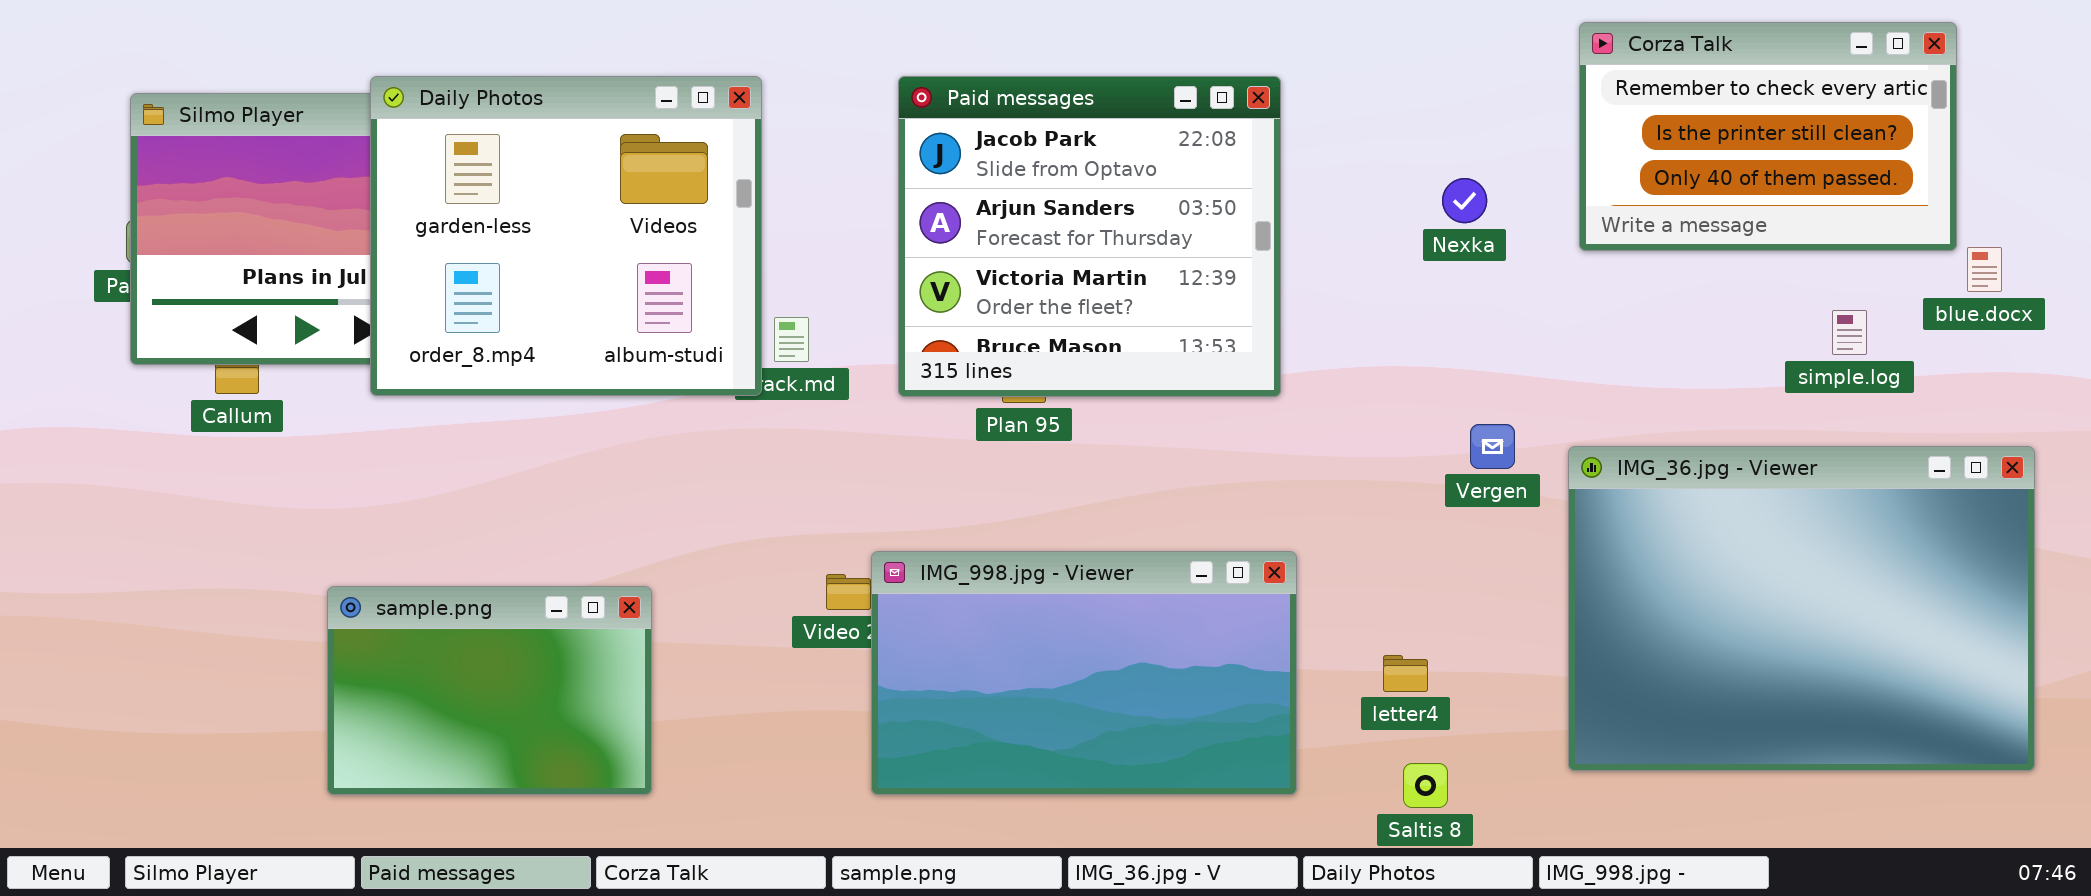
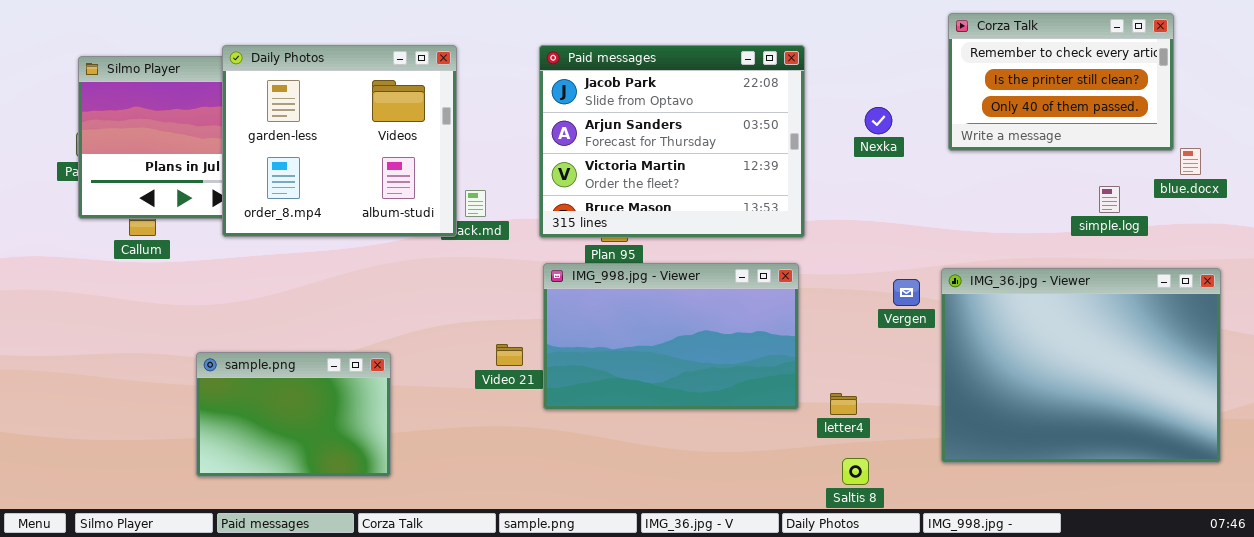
Paid messages: [898,76,1281,397] -> [539,45,805,238], resized
Vergen: [1470,424,1515,469] -> [893,279,920,306], moved
IMG_998.jpg - Viewer: [871,551,1297,795] -> [543,263,799,410], moved

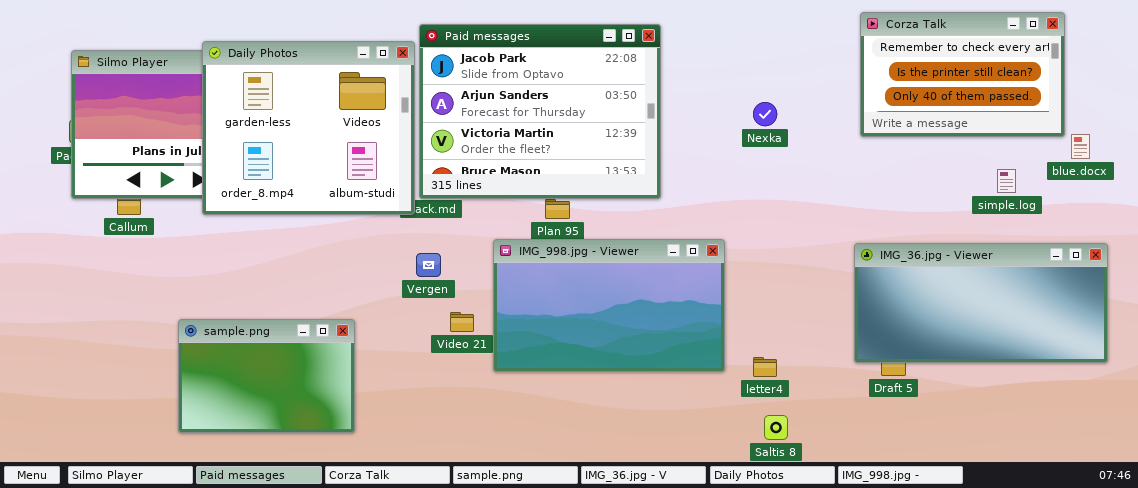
Paid messages: [539,45,805,238] -> [419,24,661,199], moved
Nexka: [865,107,892,134] -> [753,102,777,126], moved
IMG_36.jpg - Viewer: [941,268,1221,463] -> [854,243,1108,363], resized
Vergen: [893,279,920,306] -> [416,253,441,277], moved

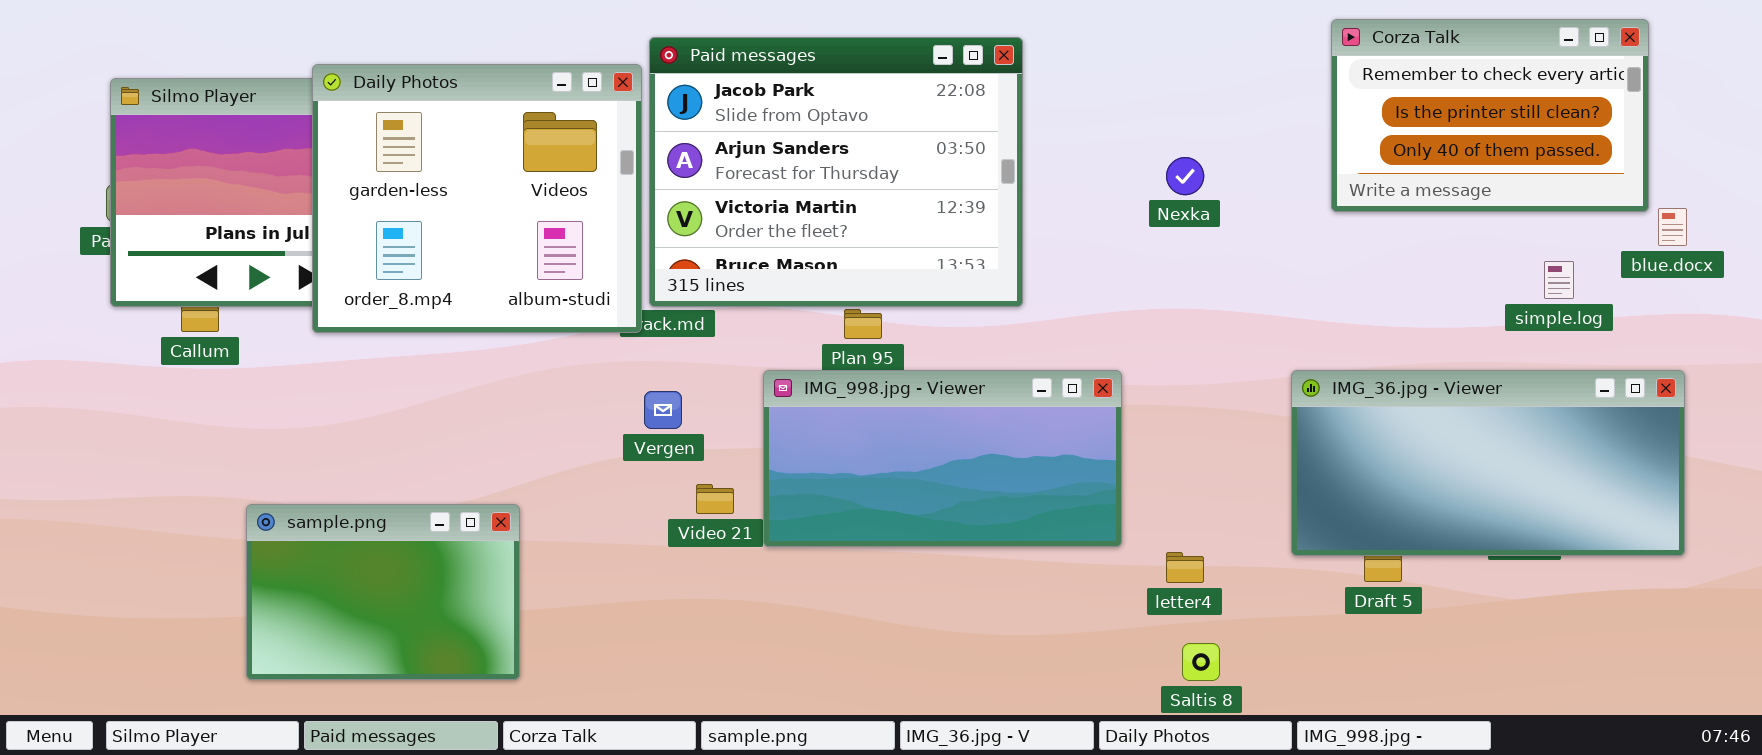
IMG_998.jpg - Viewer: [493,239,725,372] -> [763,370,1122,547], resized
IMG_36.jpg - Viewer: [854,243,1108,363] -> [1291,370,1685,556], moved
sample.png: [178,319,355,433] -> [246,504,520,680], moved

